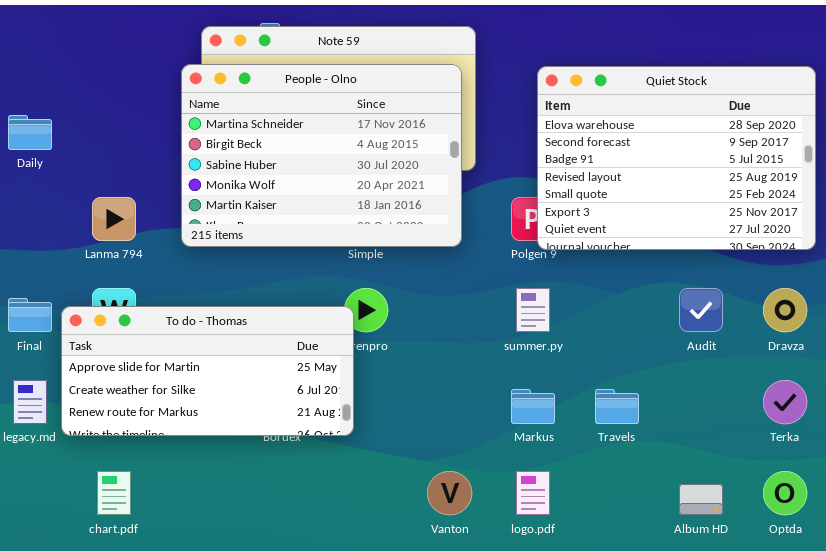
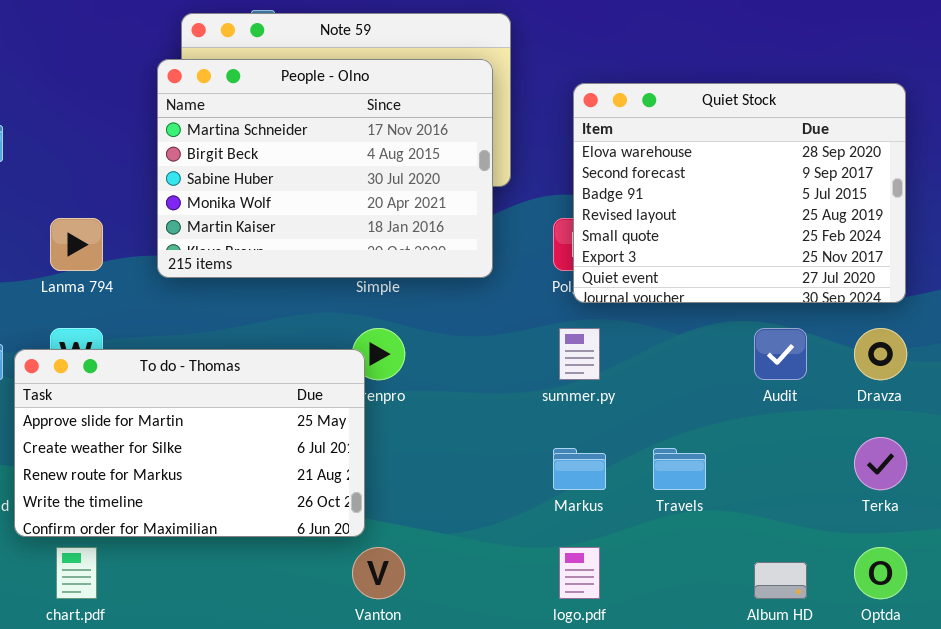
Quiet Stock: [537,66,816,250] -> [573,83,906,303], moved
To do - Thomas: [61,306,354,436] -> [14,349,365,537], resized
Vanton: [427,471,472,515] -> [352,547,405,599], moved

